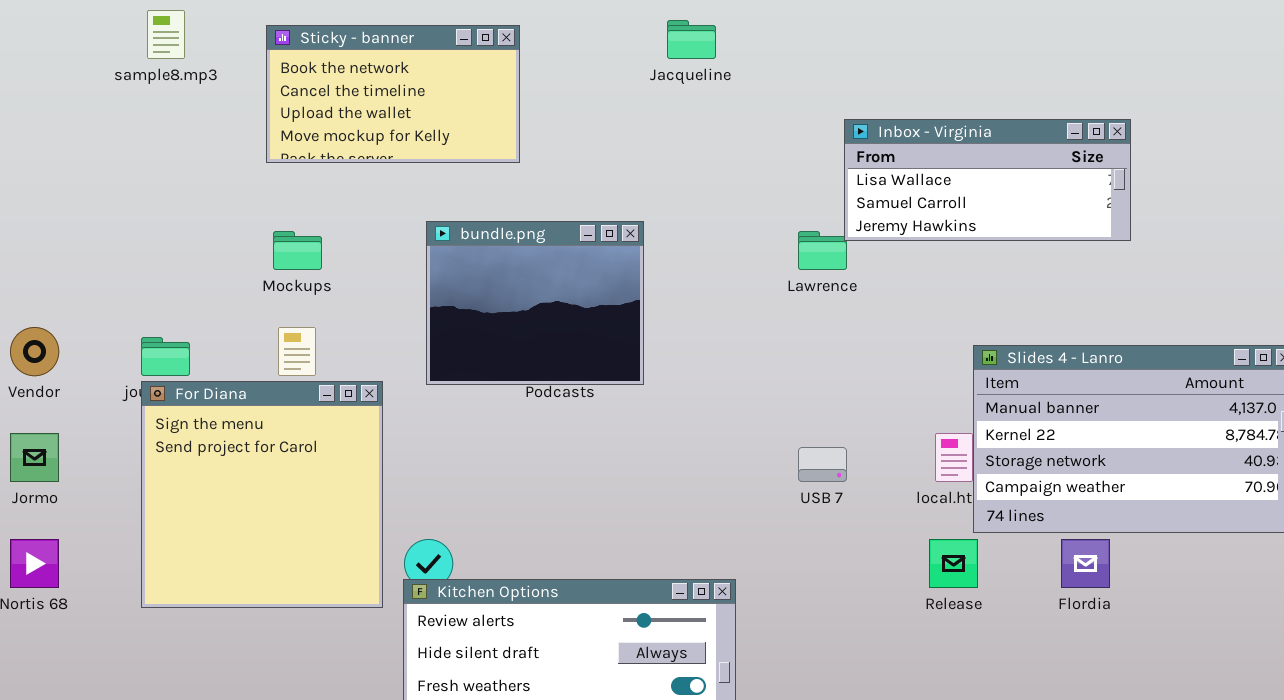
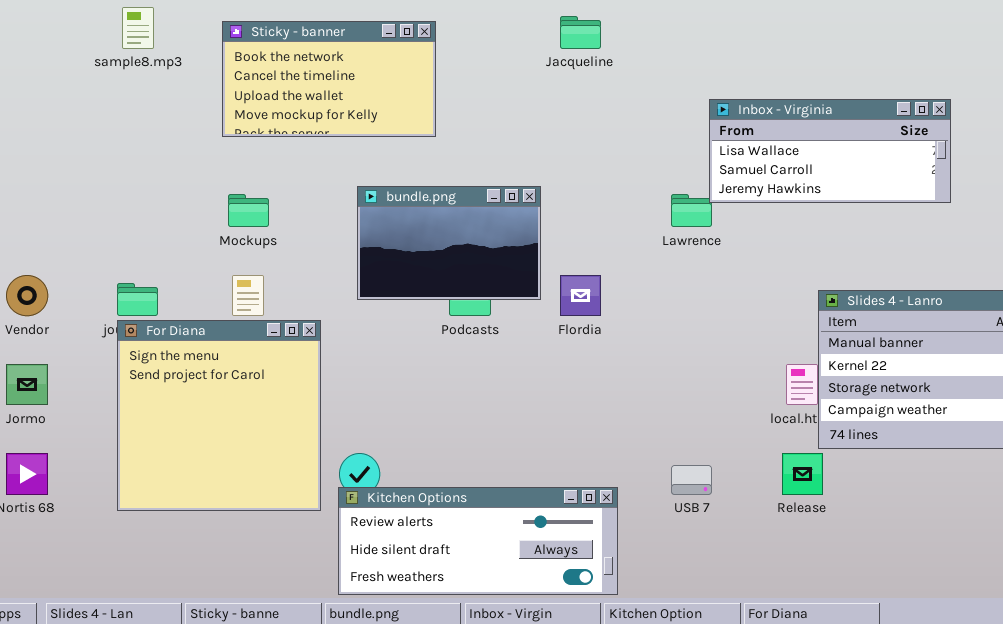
bundle.png: [426,221,644,385] -> [357,186,541,300], resized
USB 7: [798,447,847,482] -> [671,465,712,495], moved
Flordia: [1061,539,1110,588] -> [560,275,601,316], moved

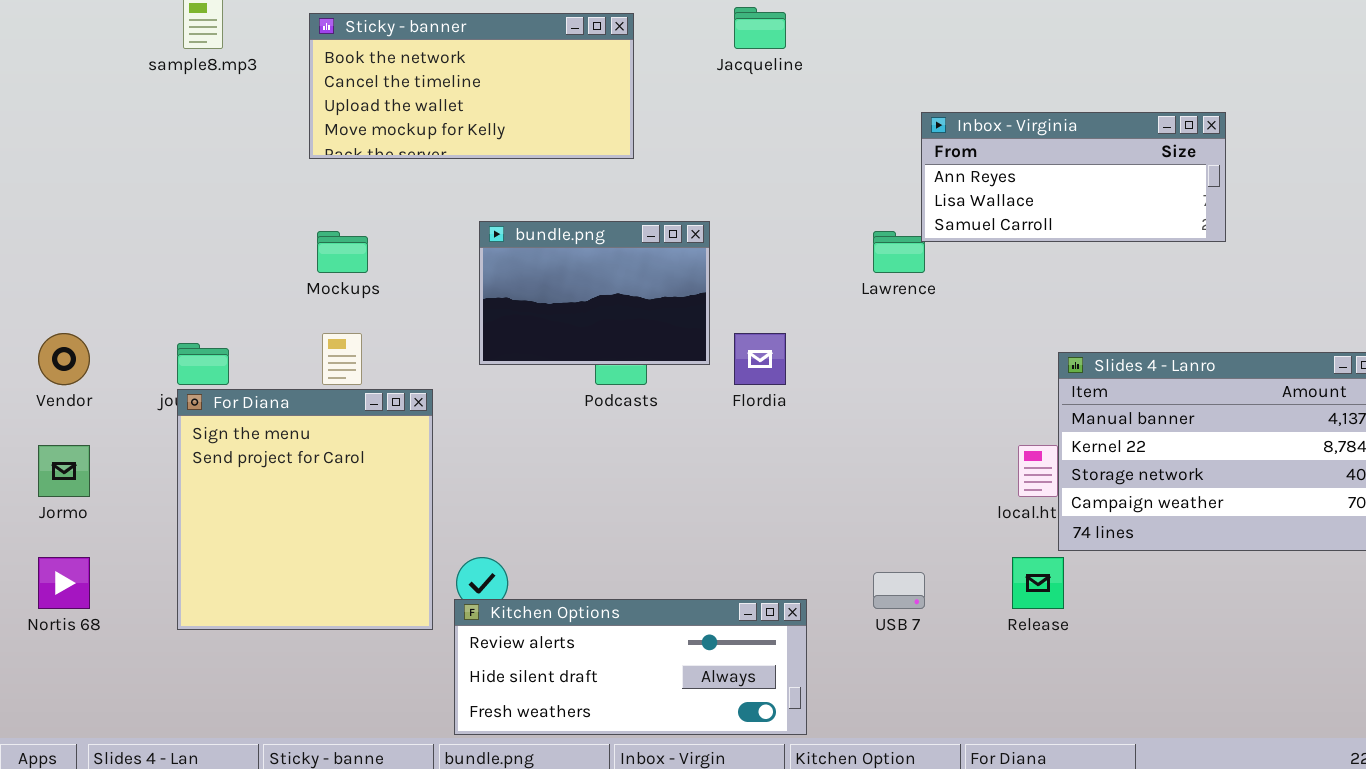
Sticky - banner: [222,21,436,137] -> [309,13,634,159], resized
Inbox - Virginia: [709,99,951,203] -> [921,112,1226,242], scrolled up 1 row

